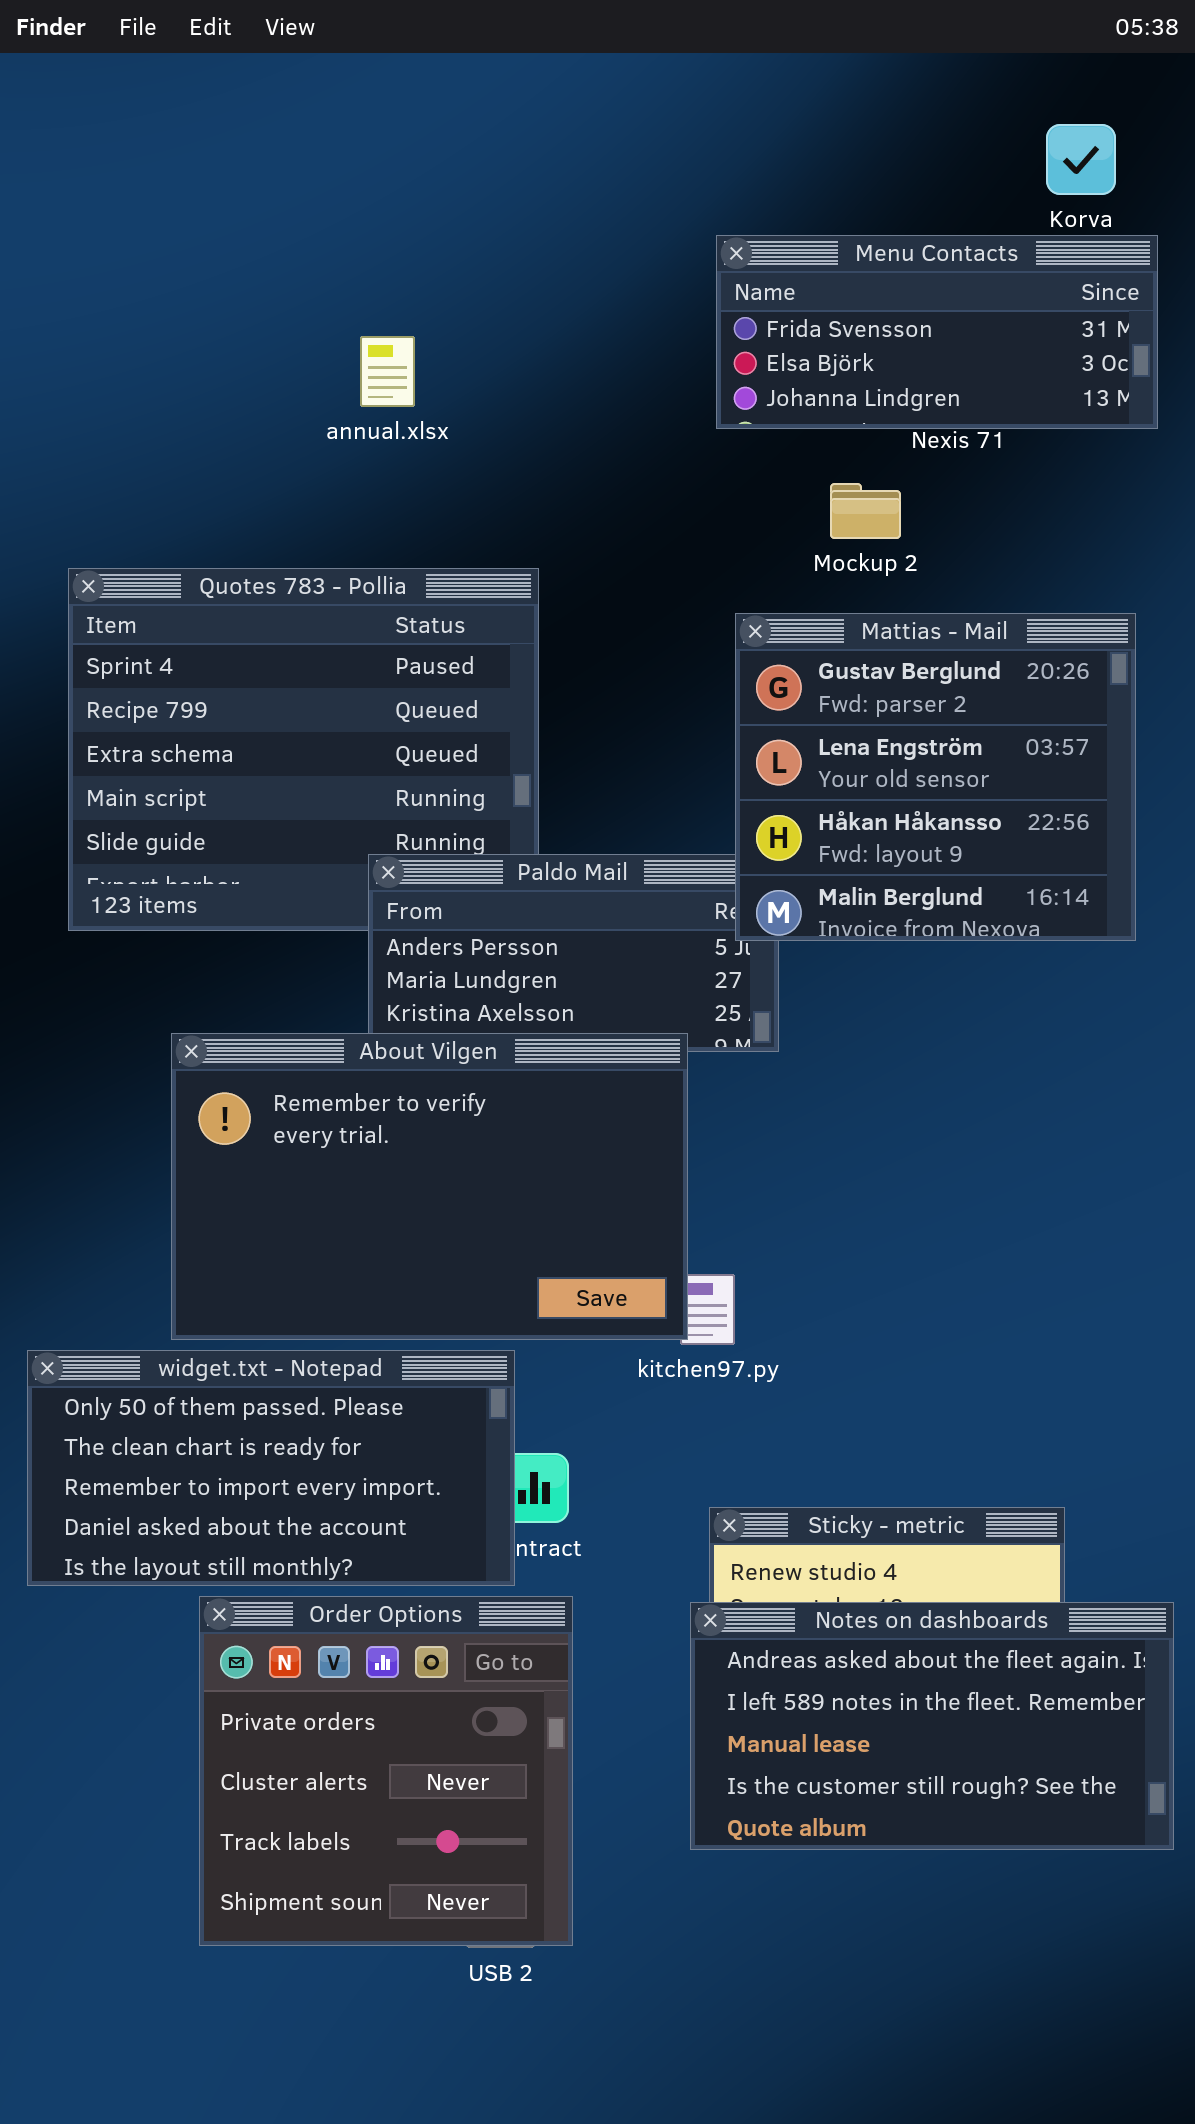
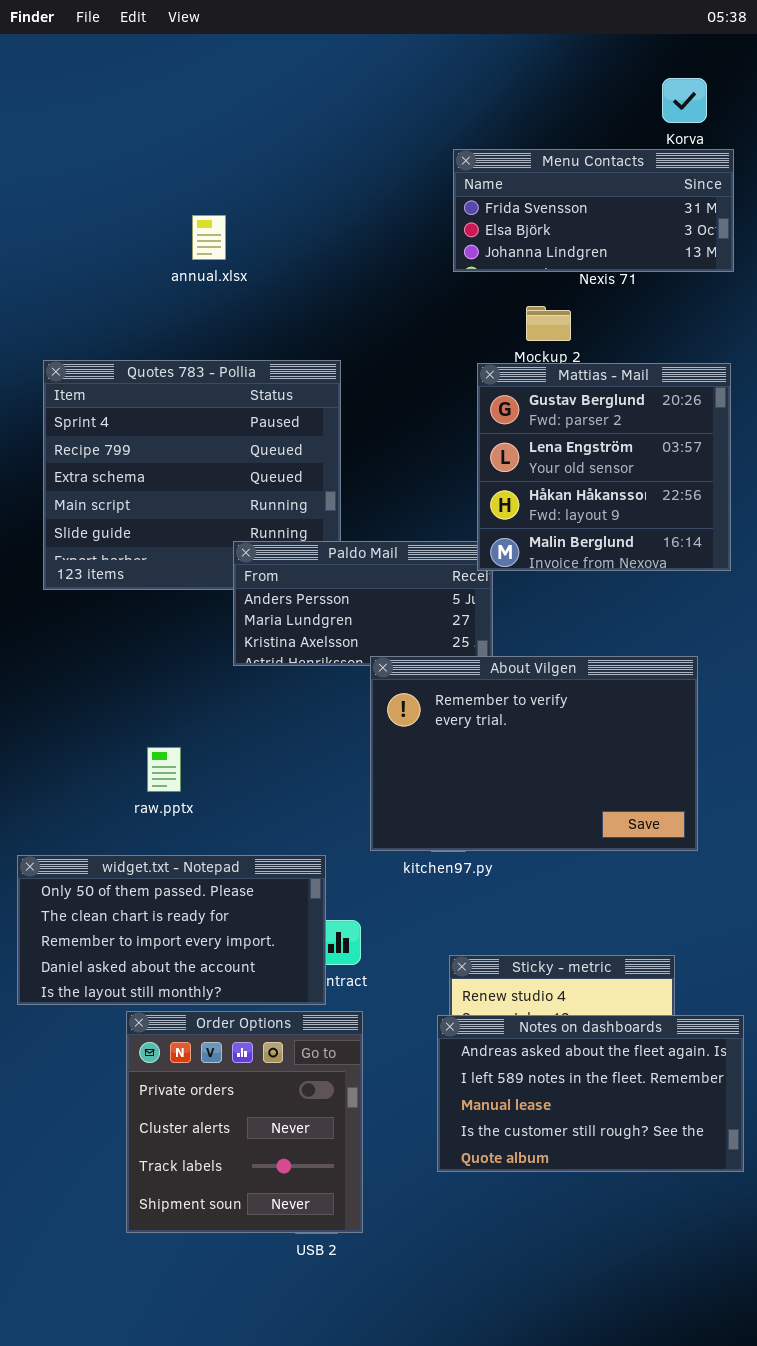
annual.xlsx: [360,336,415,407] -> [192,215,226,260], moved
Mattias - Mail: [735,613,1136,941] -> [477,363,731,571], moved
About Vilgen: [171,1033,688,1340] -> [370,656,698,851], moved

